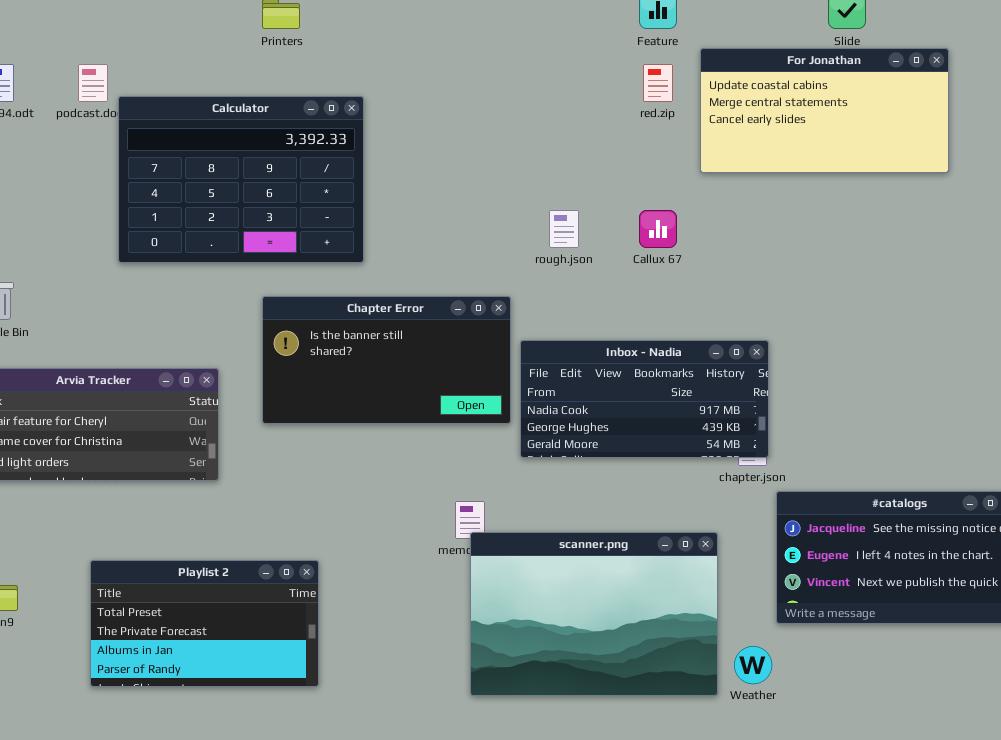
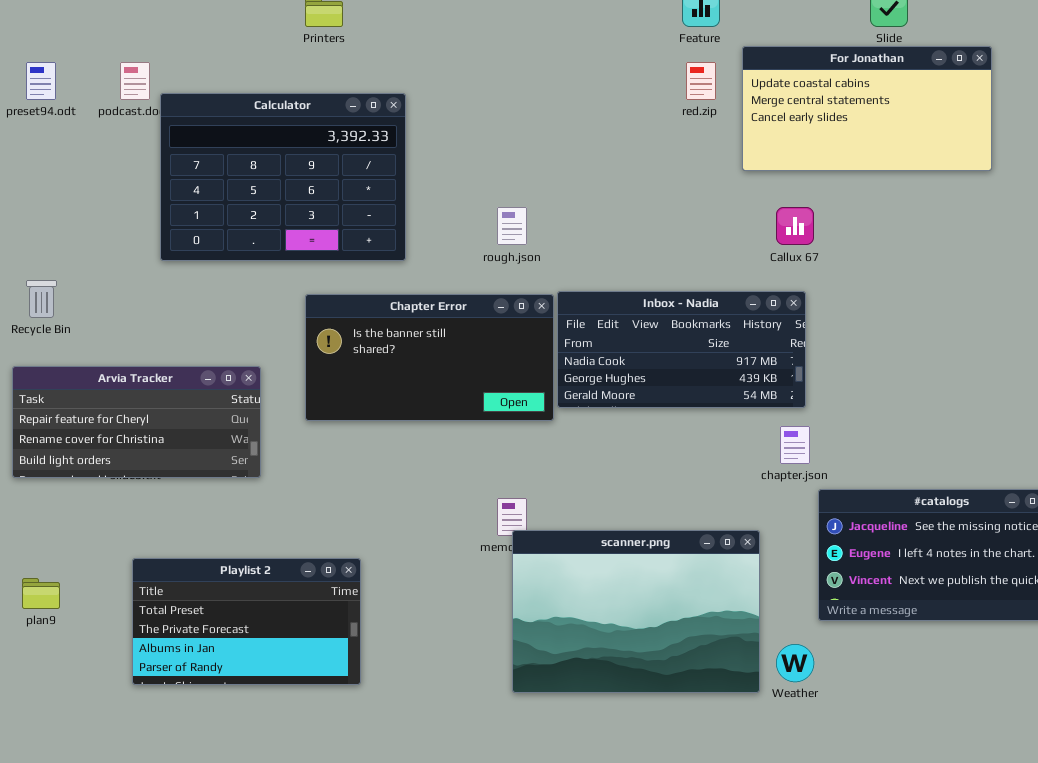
rough.json: [549,210,579,248] -> [497,207,527,245], moved
Callux 67: [639,210,677,248] -> [776,207,814,245], moved
Inbox - Nadia: [520,340,769,458] -> [557,291,806,408], moved

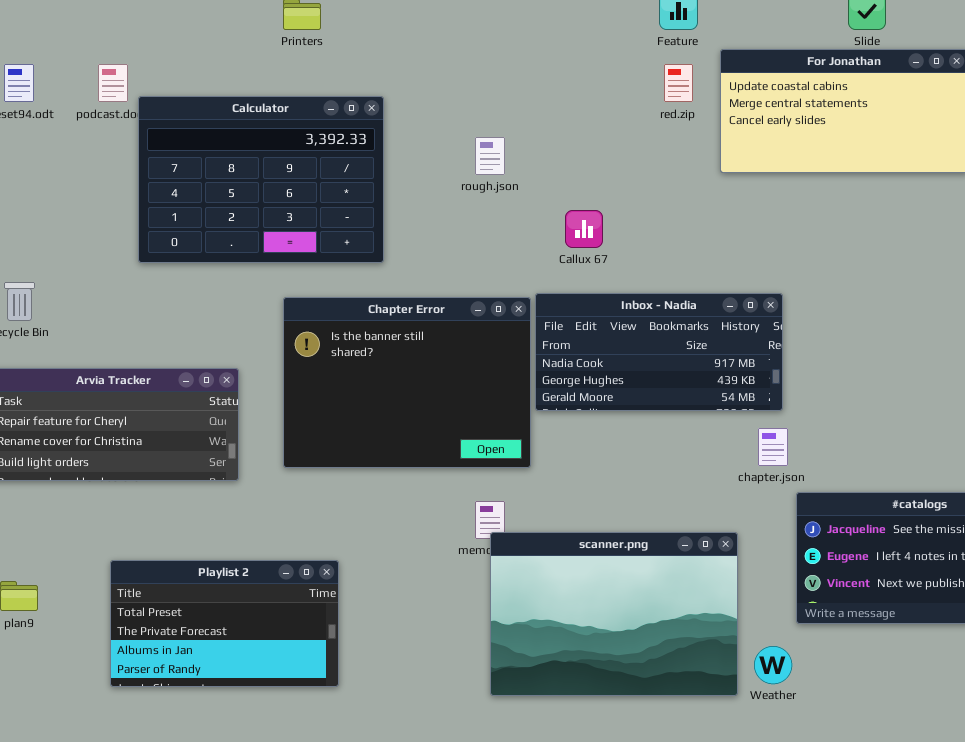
rough.json: [497,207,527,245] -> [475,137,505,175], moved
Callux 67: [776,207,814,245] -> [565,210,603,248], moved
Chapter Error: [305,294,554,421] -> [283,297,531,468], resized

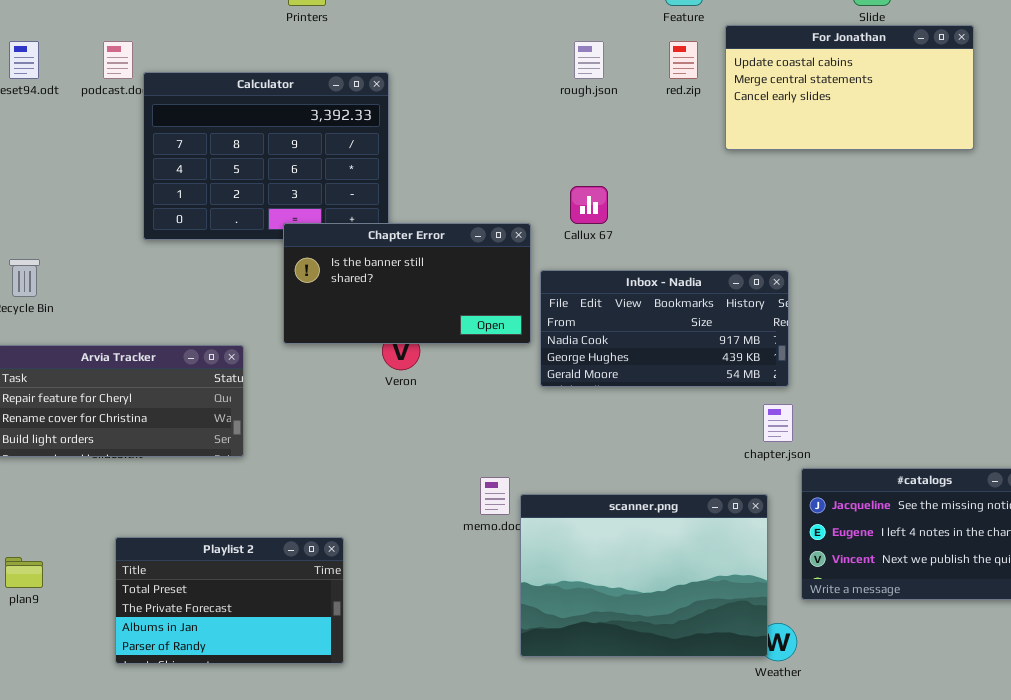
rough.json: [475,137,505,175] -> [574,41,604,79], moved
Chapter Error: [283,297,531,468] -> [283,223,531,344], moved, resized
scanner.png: [490,532,738,696] -> [520,494,768,657], moved

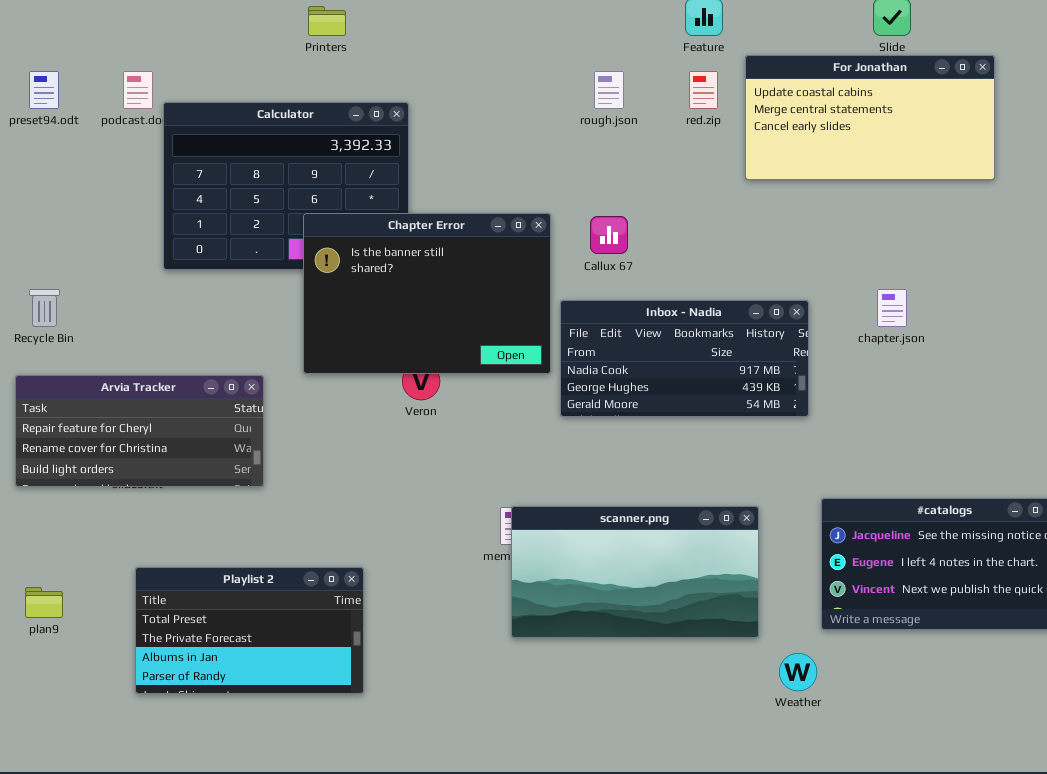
Chapter Error: [283,223,531,344] -> [303,213,551,374], resized
chapter.json: [763,404,793,442] -> [877,289,907,327], moved
scanner.png: [520,494,768,657] -> [511,506,759,638], moved, resized

